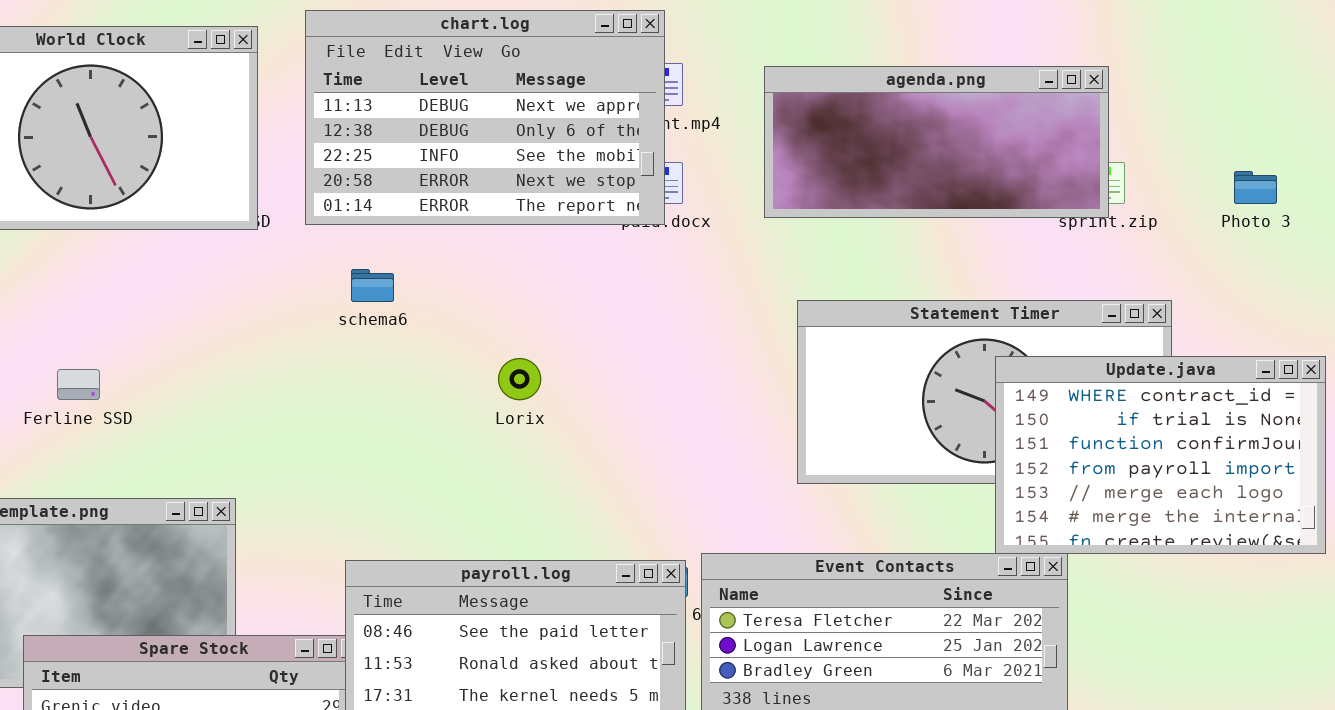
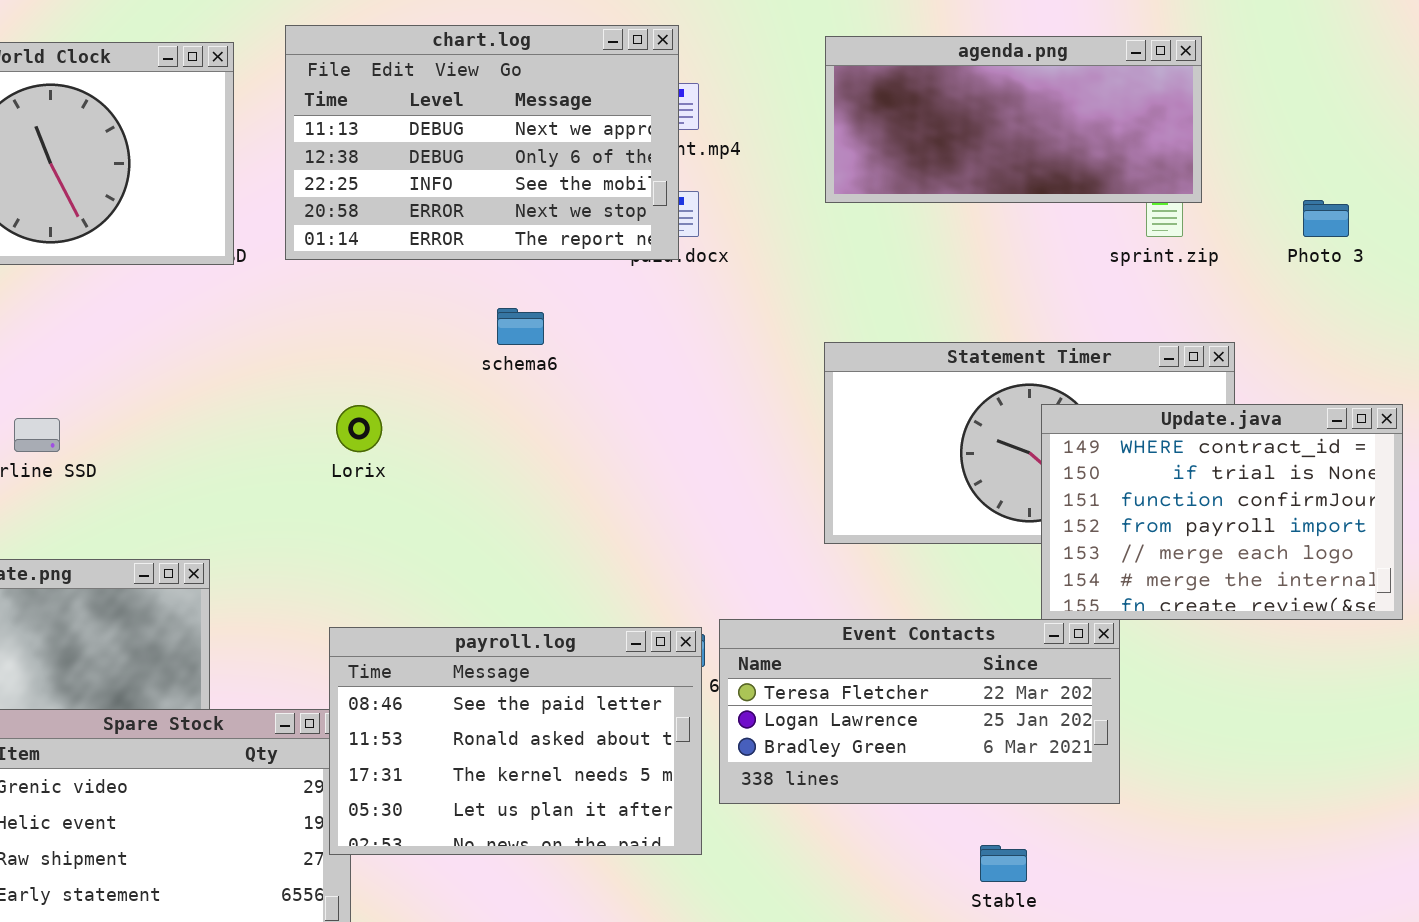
agenda.png: [764,66,1109,218] -> [825,36,1202,203], moved
schema6: [351,269,394,302] -> [497,308,544,345], moved
Lorix: [498,358,541,400] -> [336,405,382,452], moved

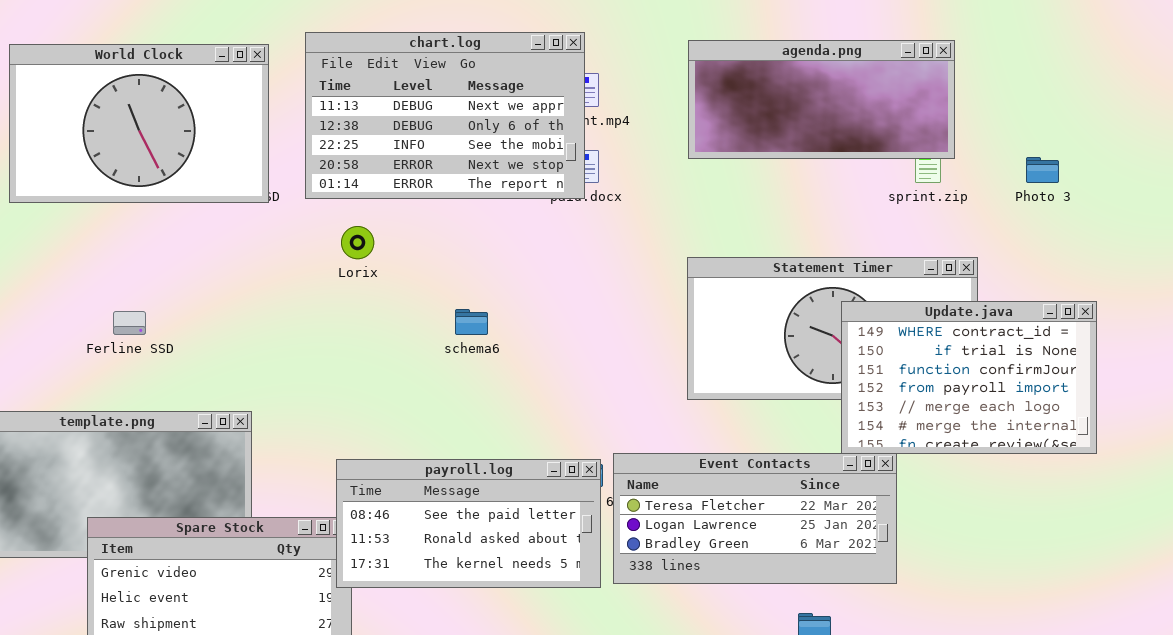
schema6: [497,308,544,345] -> [455,309,488,335], moved
Lorix: [336,405,382,452] -> [341,226,374,259], moved
payroll.log: [329,627,702,855] -> [336,459,601,588], resized

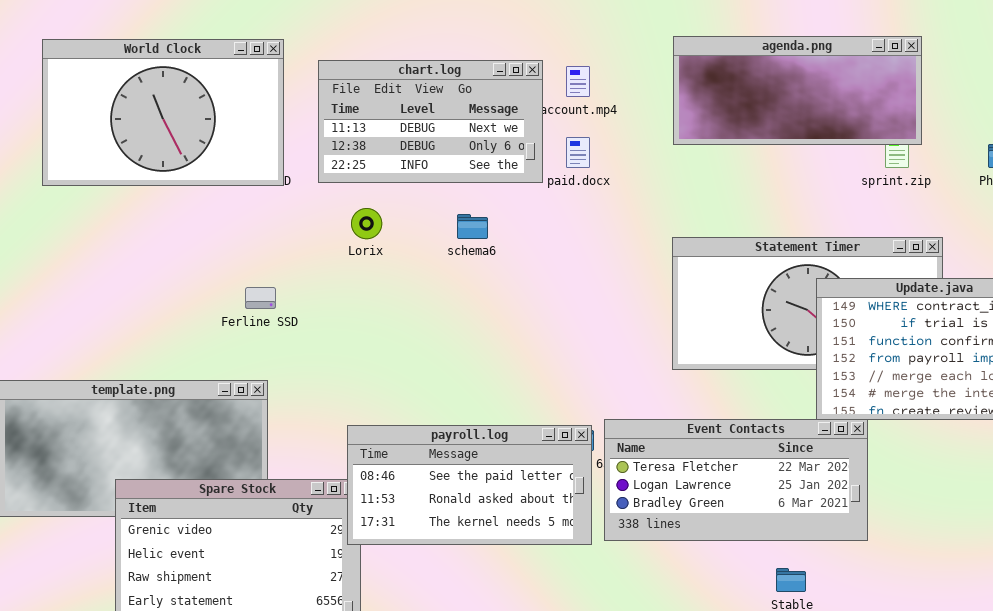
chart.log: [305,32,585,199] -> [318,60,543,183], resized
schema6: [455,309,488,335] -> [457,214,488,239], moved
Ferline SSD: [113,311,146,335] -> [245,287,276,309], moved

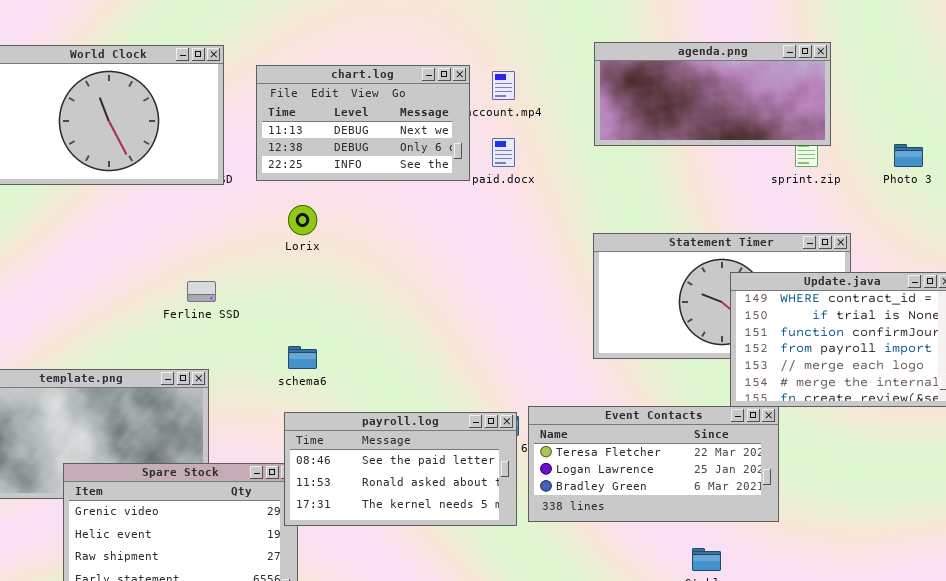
schema6: [457,214,488,239] -> [288,346,317,369], moved

